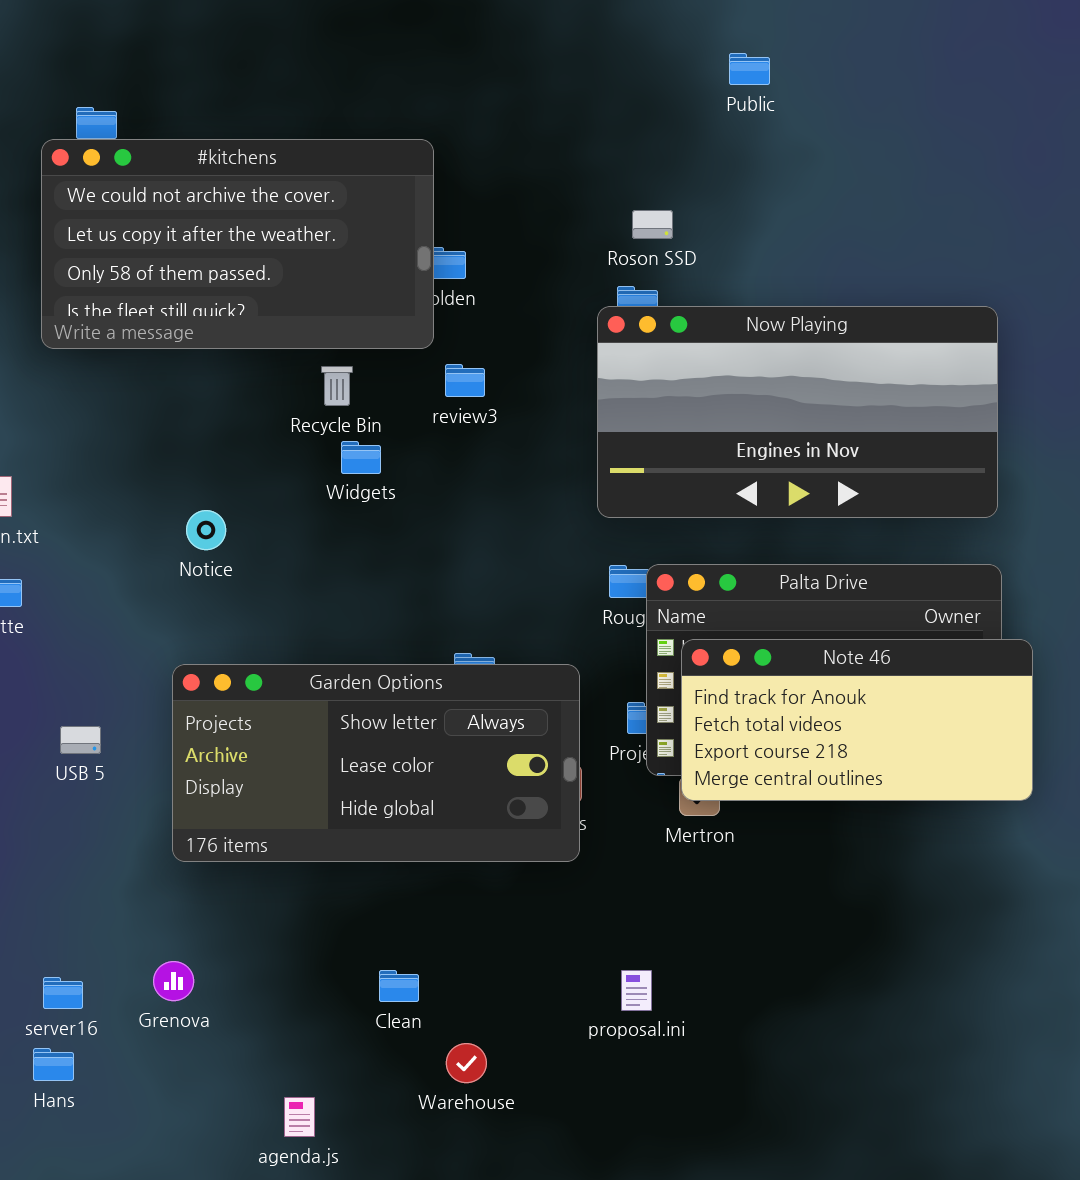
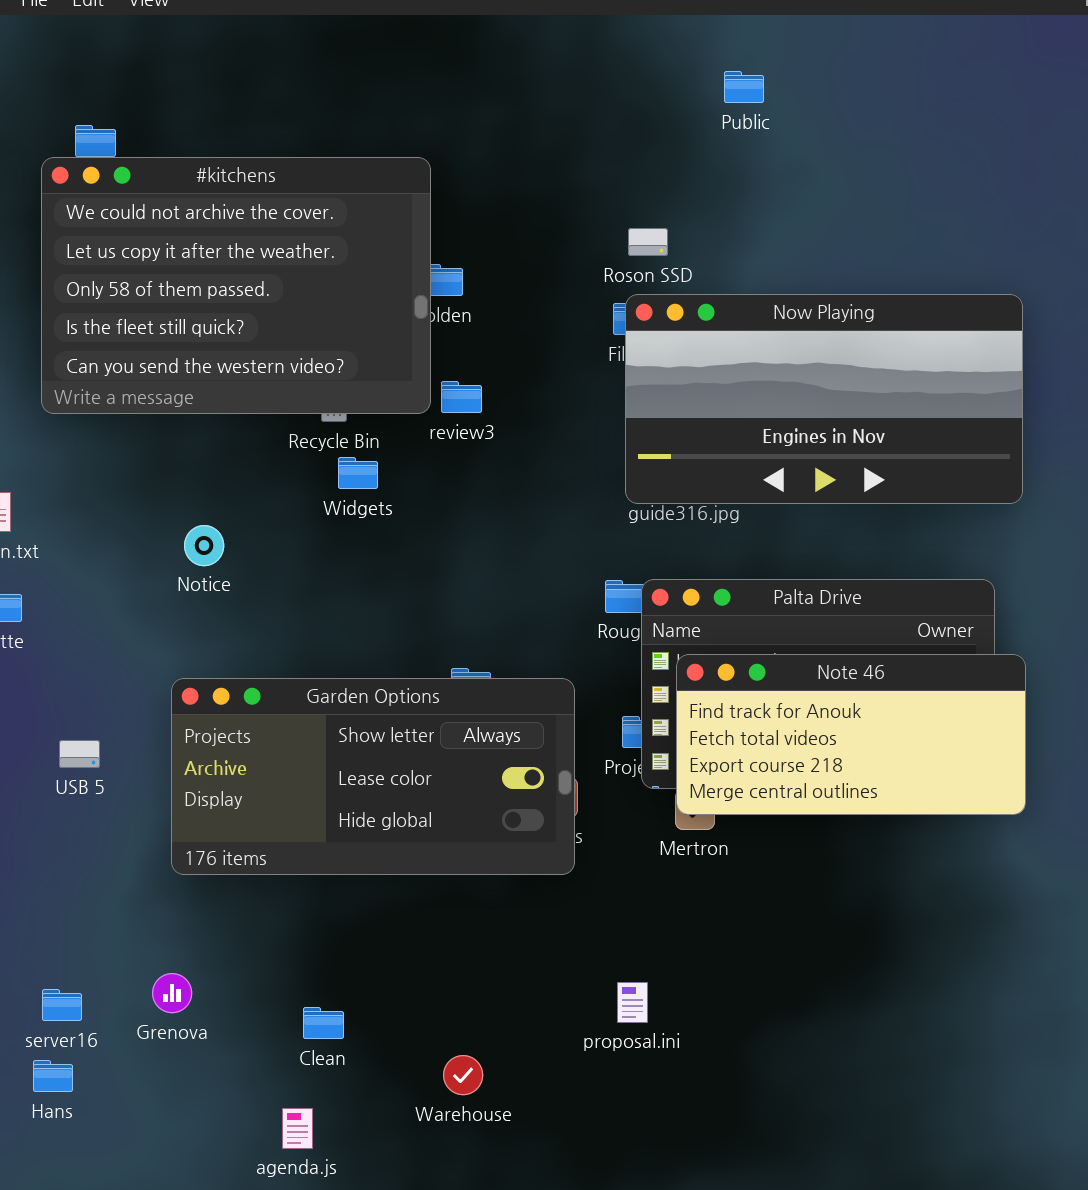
#kitchens: [41,139,434,349] -> [41,157,431,414], resized
Now Playing: [597,306,998,518] -> [625,294,1023,504], moved
Clean: [379,970,419,1002] -> [303,1007,344,1039], moved

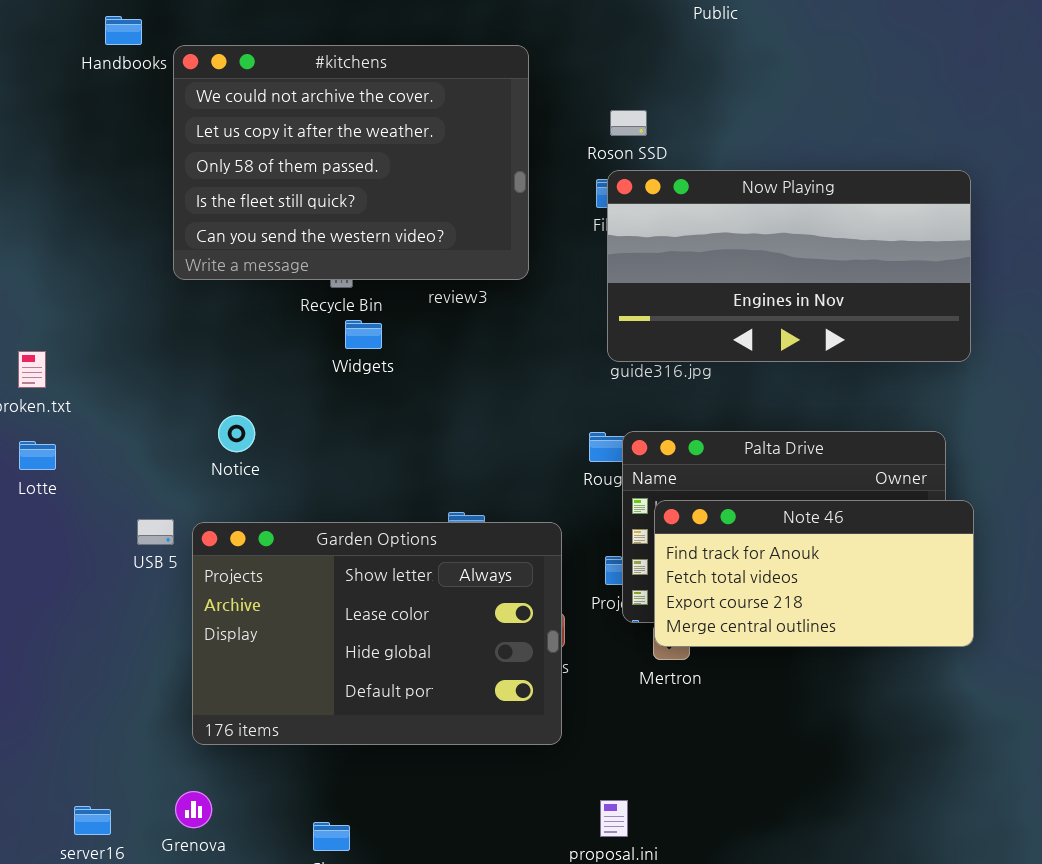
#kitchens: [41,157,431,414] -> [173,45,529,280], moved
Notice: [184,525,224,566] -> [218,415,255,452], moved
Garden Options: [171,678,575,875] -> [192,522,562,745], resized
USB 5: [59,740,100,768] -> [137,519,174,545], moved

